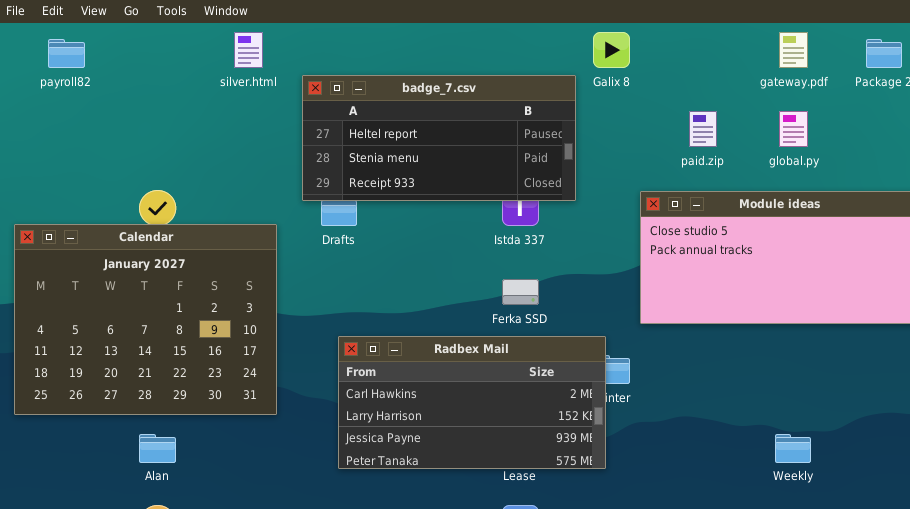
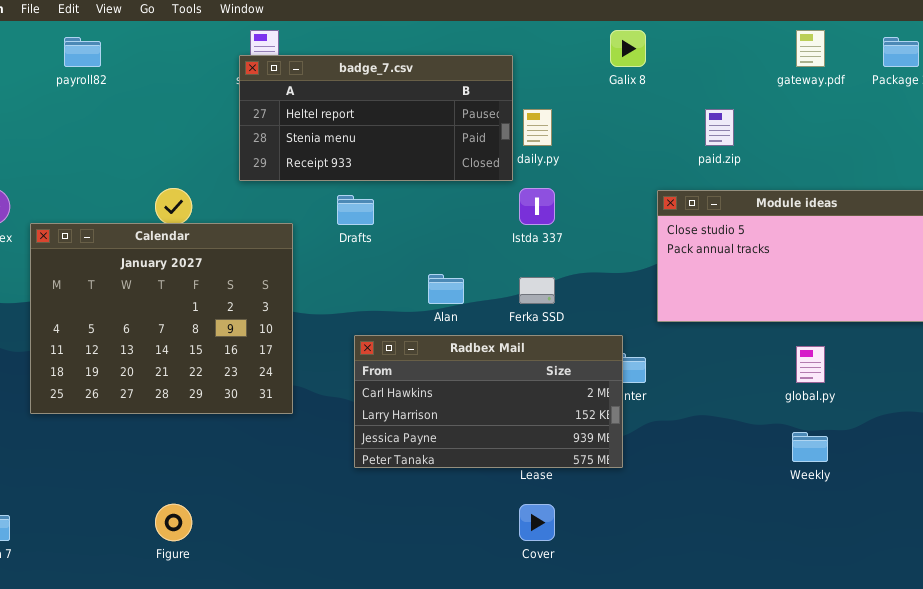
badge_7.csv: [302,75,576,201] -> [239,55,513,181], moved
global.py: [779,111,808,147] -> [796,346,825,383], moved
Alan: [139,434,176,463] -> [428,274,464,304], moved

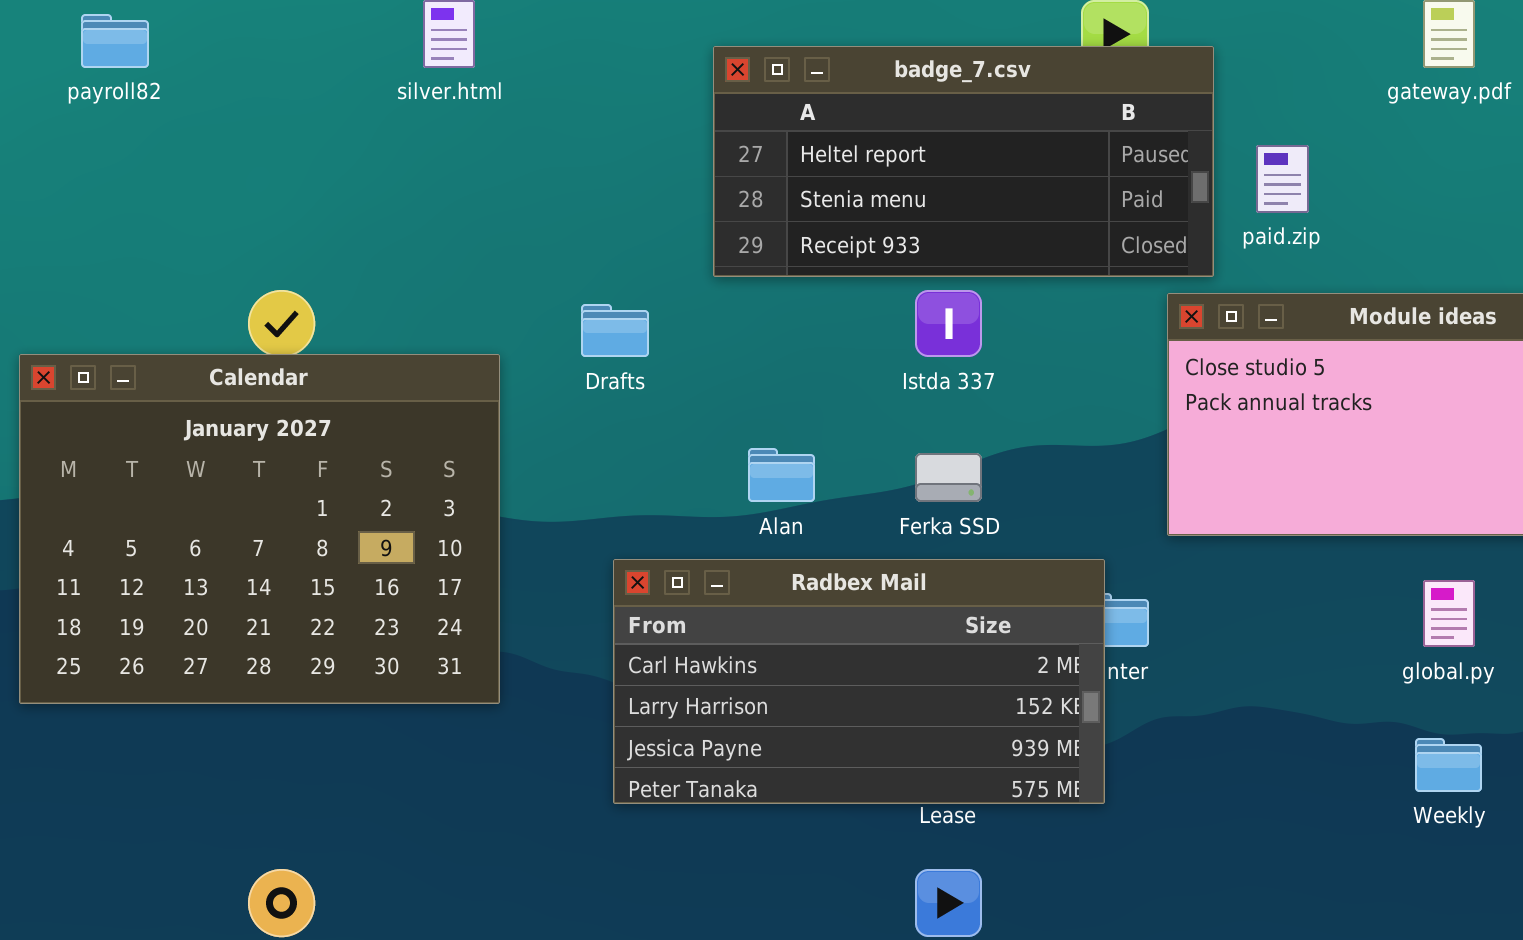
badge_7.csv: [239,55,513,181] -> [713,46,1214,277], moved

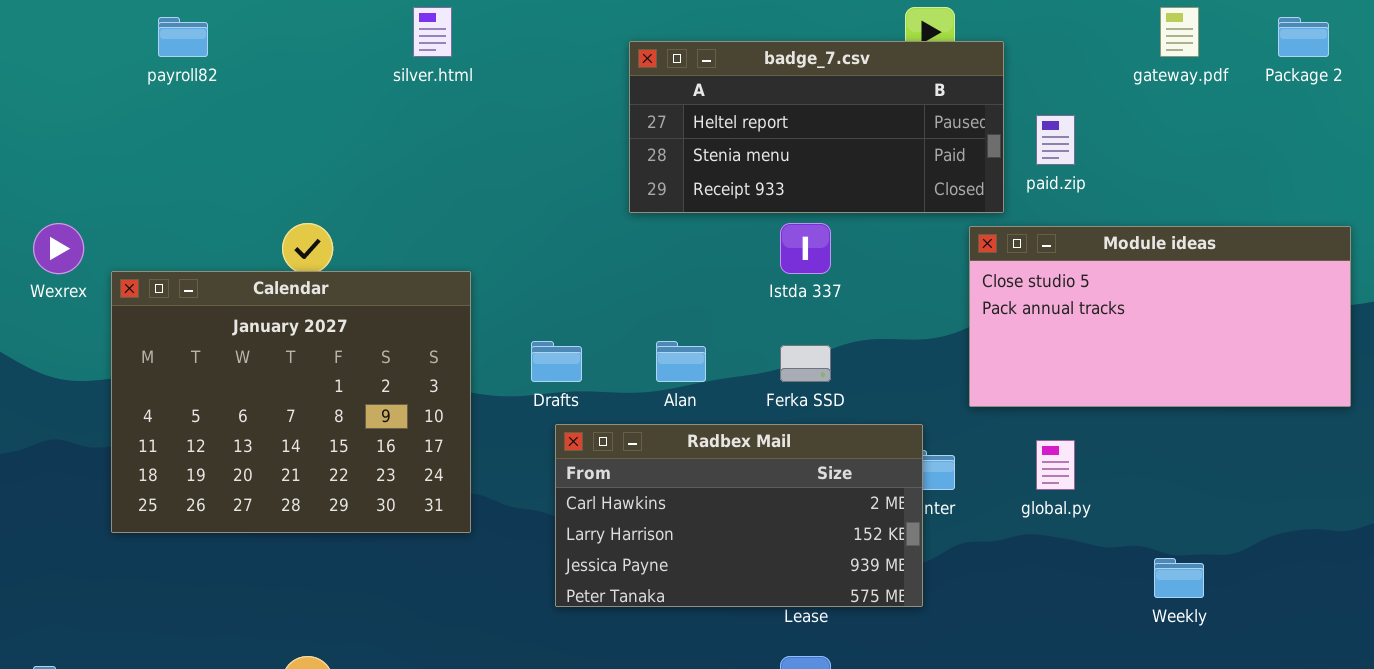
Drafts: [581,304,649,357] -> [531,341,582,382], moved
global.py: [1423,580,1475,647] -> [1036,440,1075,490], moved

